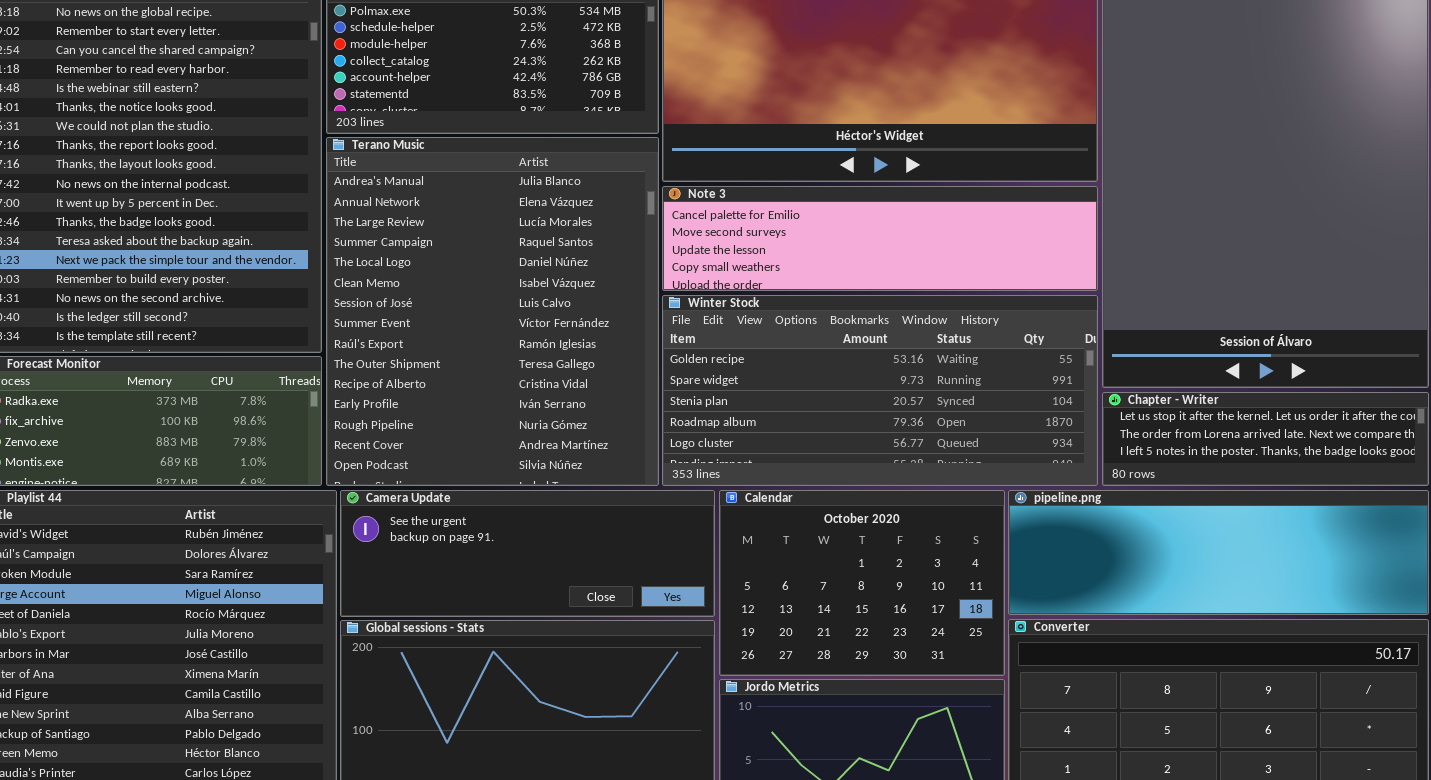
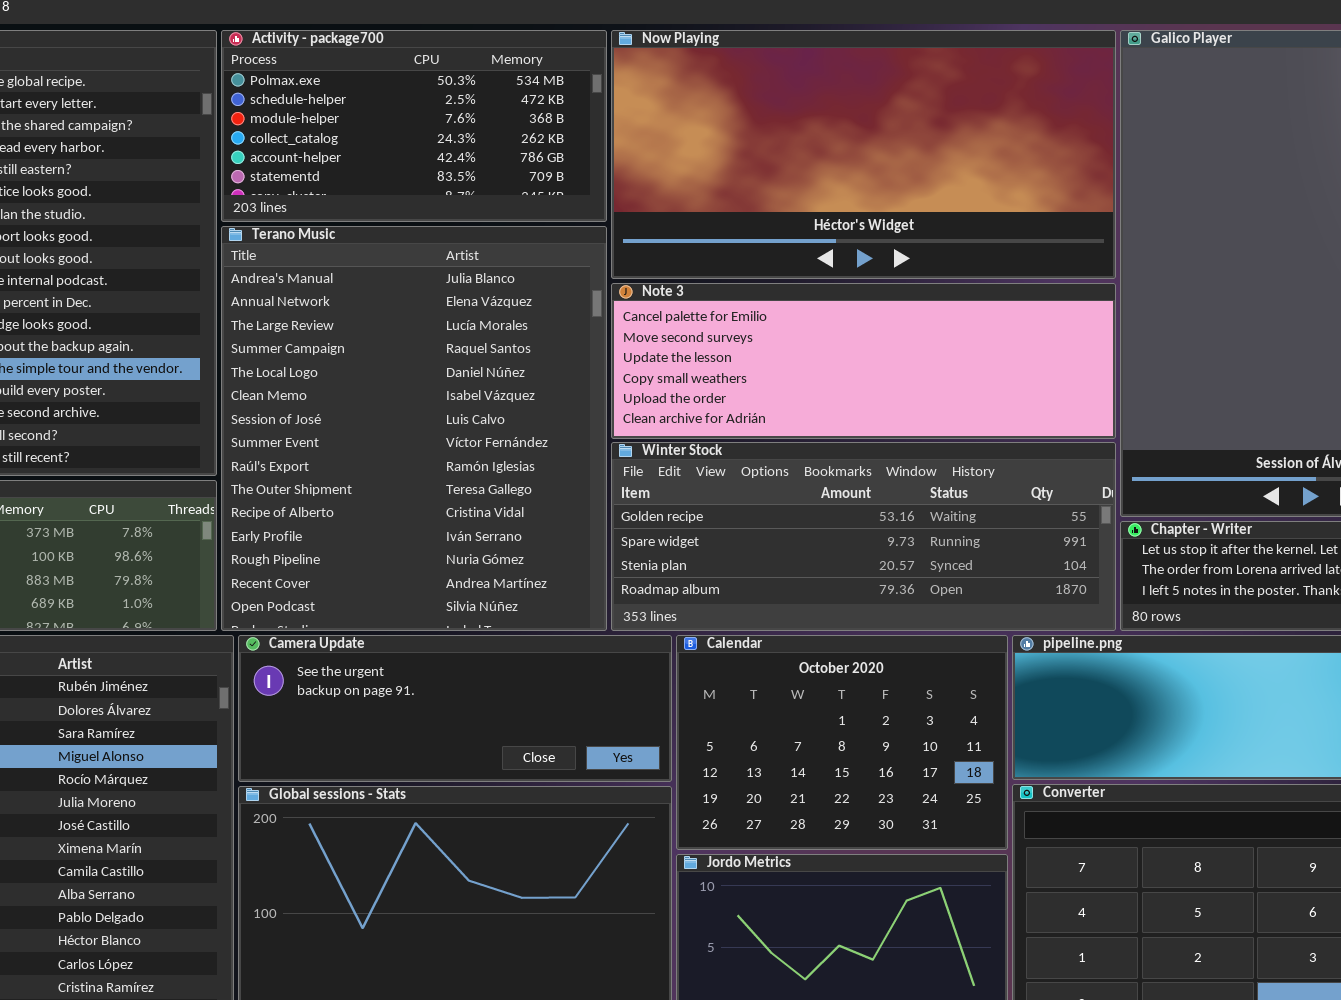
Note 3: [662,186,1098,291] -> [611,283,1116,439], resized
Winter Stock: [662,295,1098,486] -> [611,442,1116,631], resized

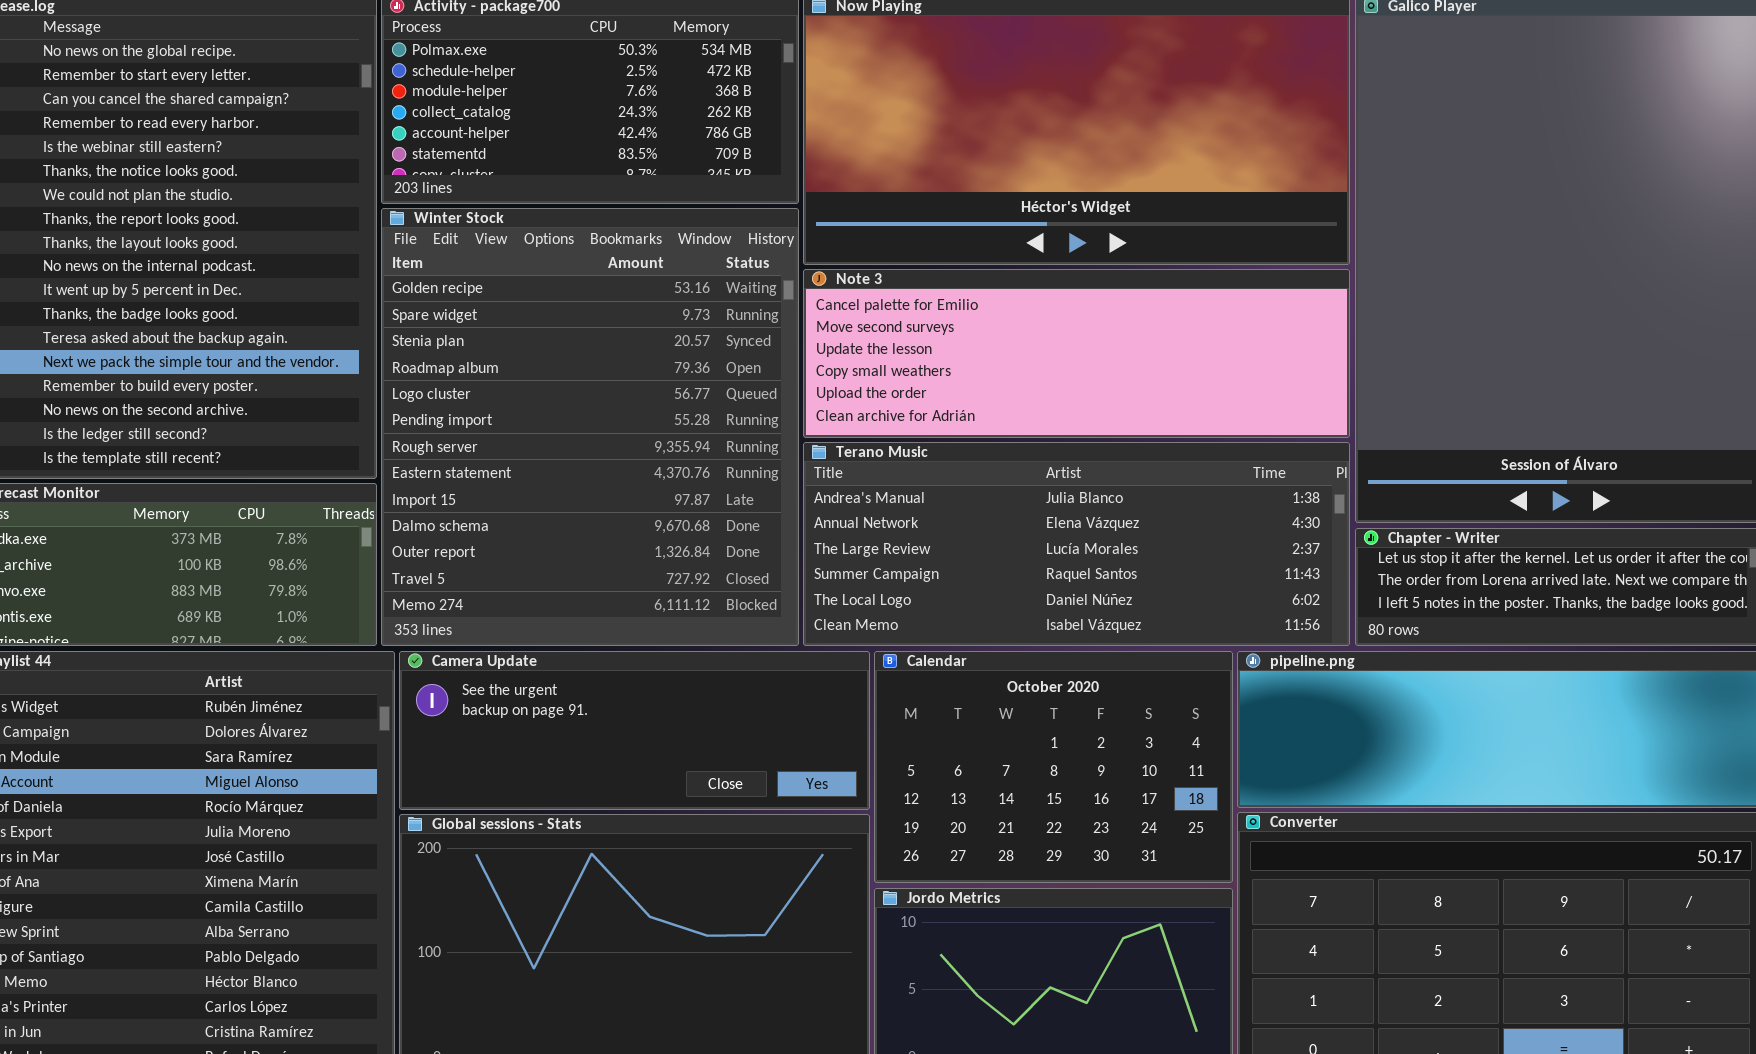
Terano Music: [221,226,607,631] -> [803,442,1350,646], moved, resized
Winter Stock: [611,442,1116,631] -> [381,208,799,646], moved, resized

